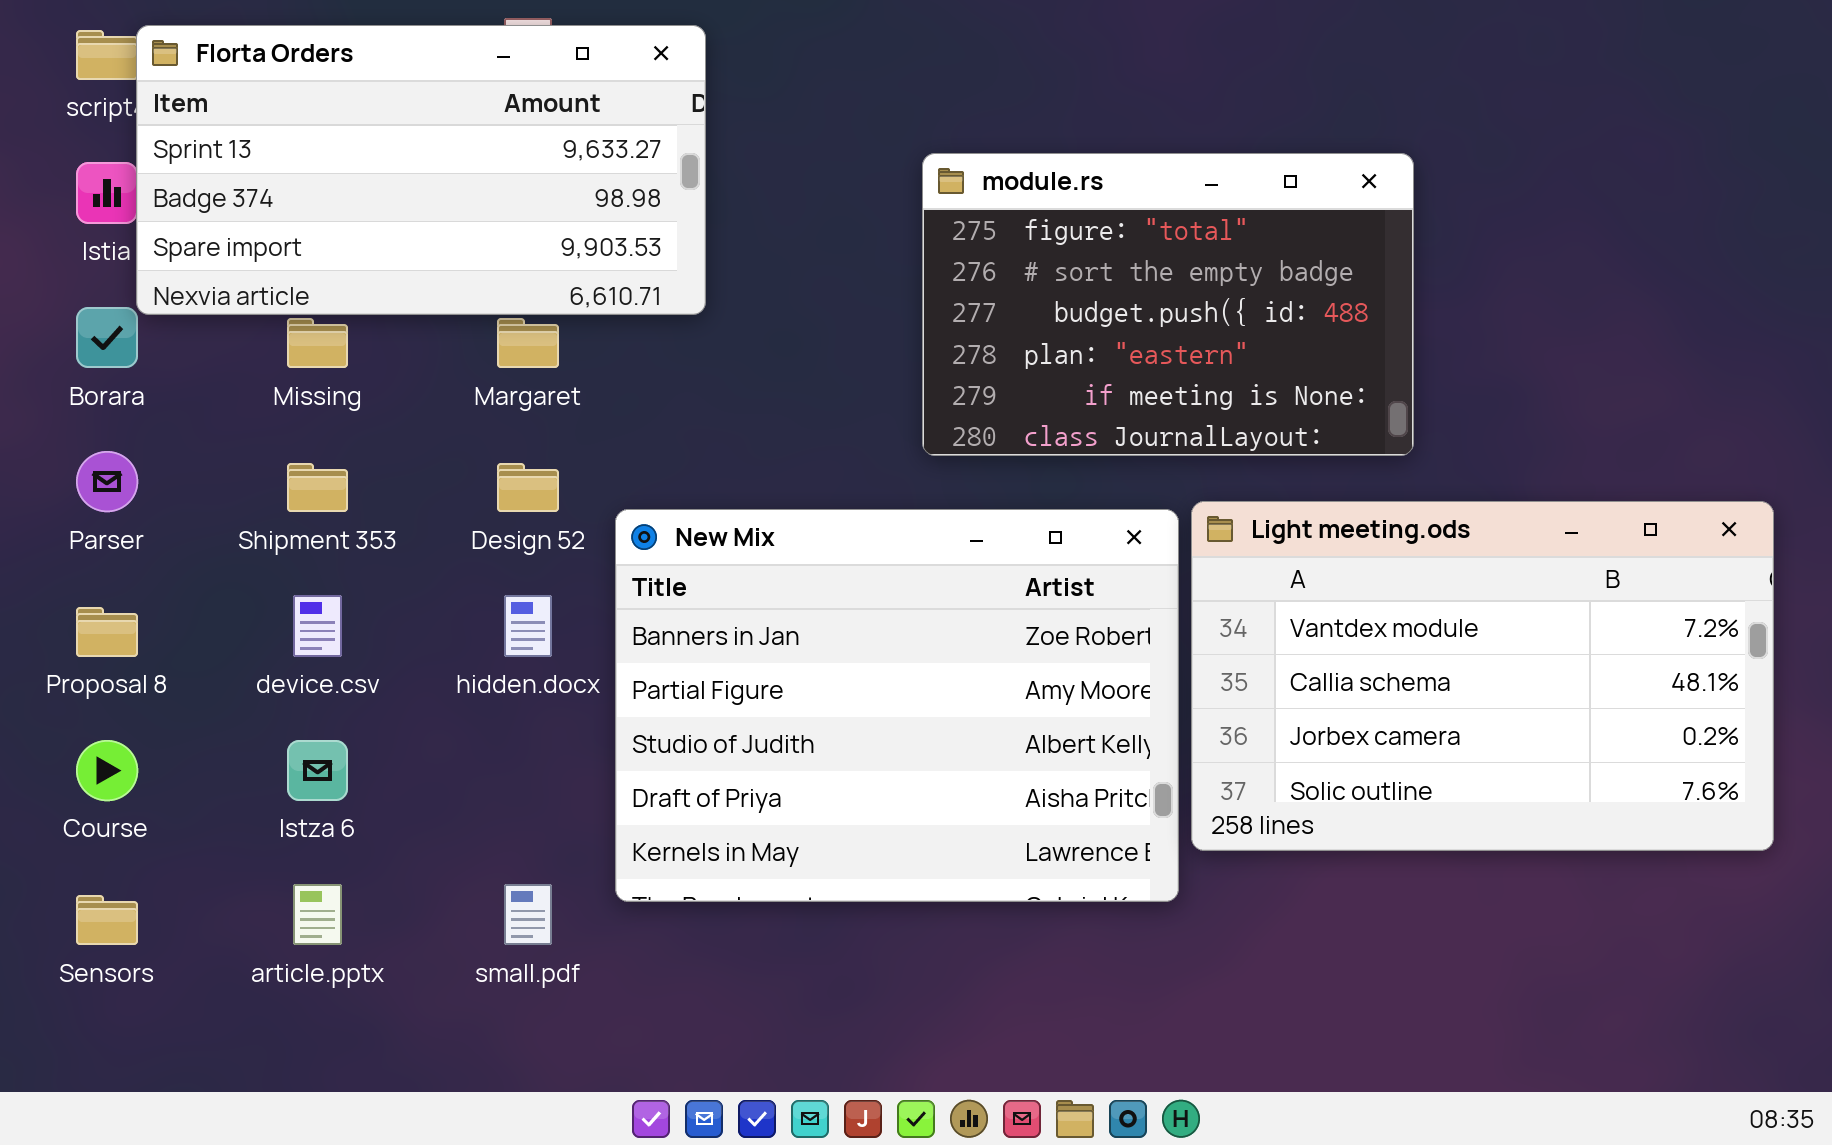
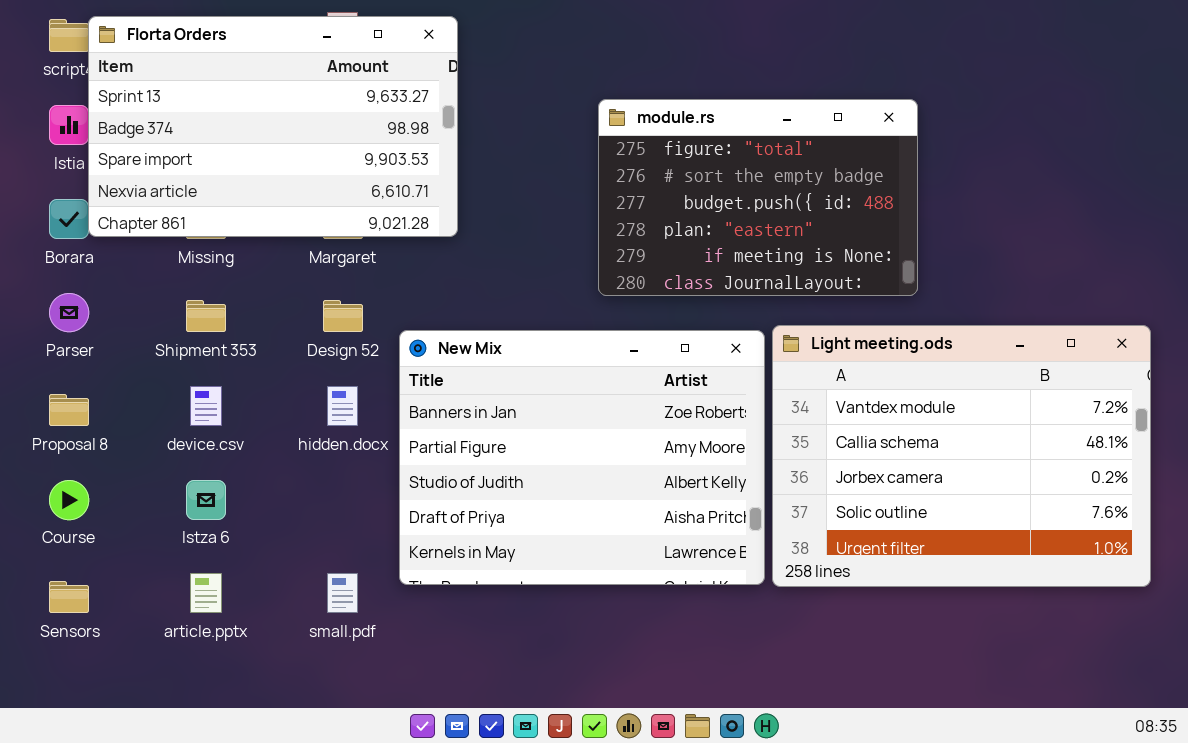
Florta Orders: [136,25,706,315] -> [88,16,458,237], resized
Light meeting.ods: [1191,501,1774,851] -> [772,325,1151,587], resized

